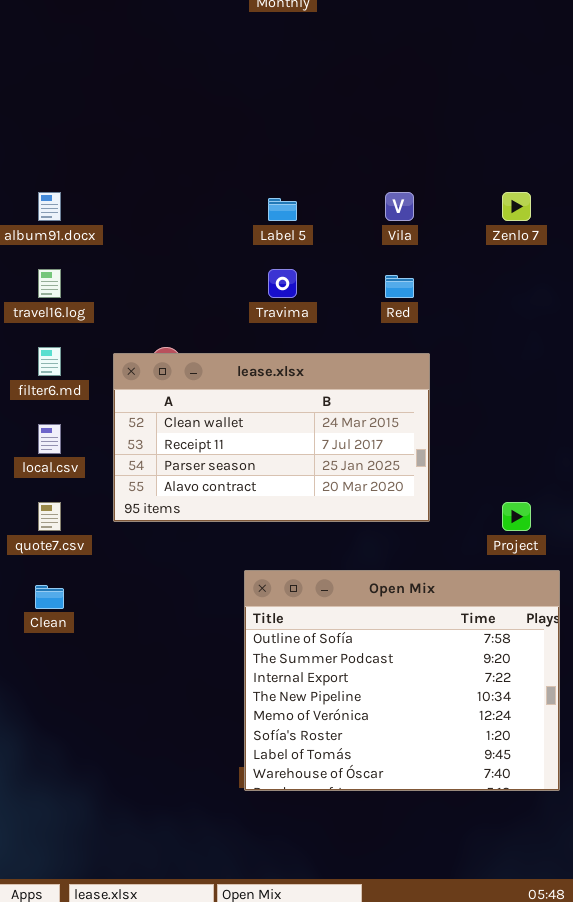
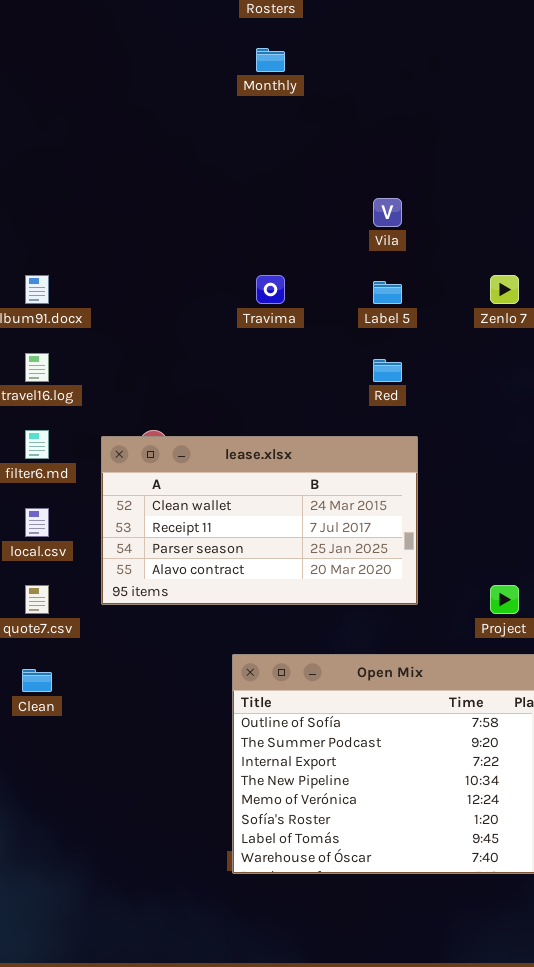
Vila: [385,192,414,221] -> [373,198,402,227], moved
Label 5: [268,198,297,221] -> [373,281,402,304], moved
Travima: [268,269,297,298] -> [256,275,285,304], moved

